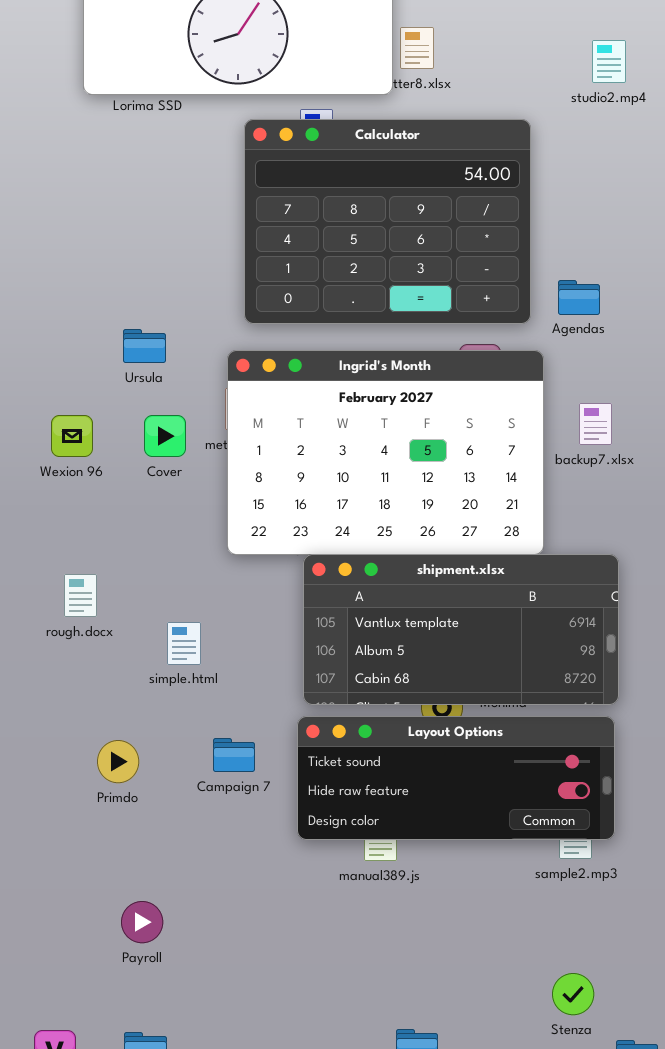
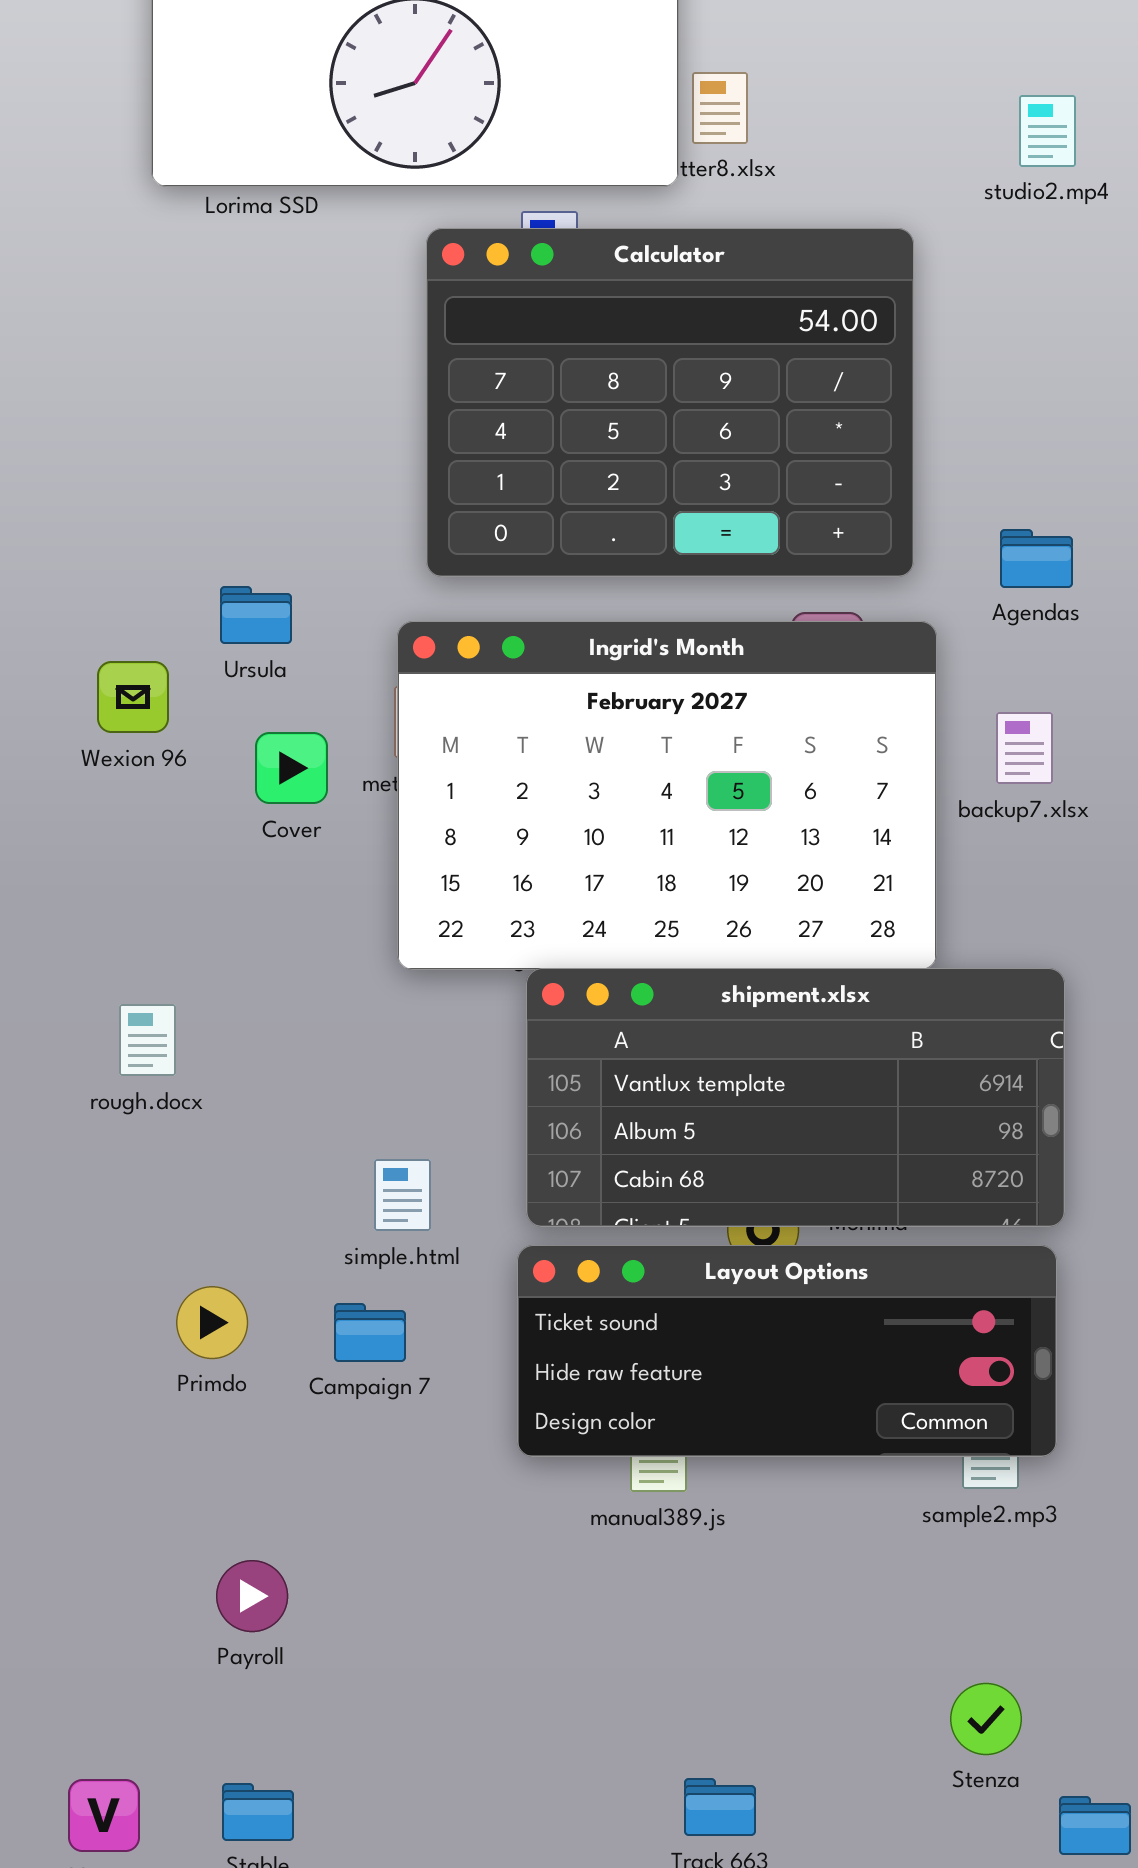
Agendas: [558,280,600,315] -> [1000,529,1073,588], moved
Wexion 96: [51,415,93,457] -> [97,661,169,733], moved
simple.html: [167,622,201,665] -> [374,1159,431,1231], moved
Campaign 7: [213,738,255,772] -> [334,1303,406,1362], moved

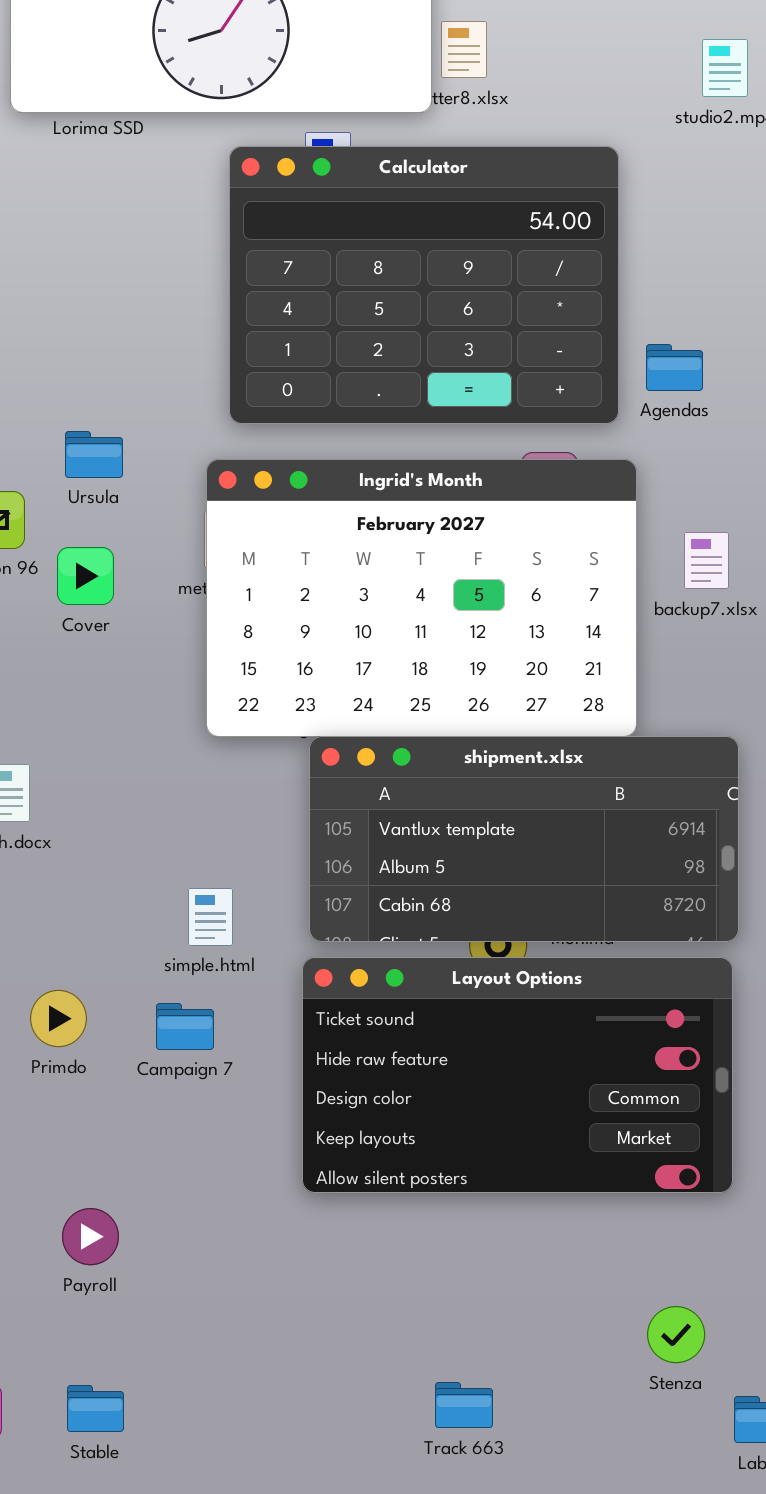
Agendas: [1000,529,1073,588] -> [646,344,703,391], moved
Cover: [255,732,328,804] -> [57,547,114,605], moved
Layout Options: [517,1245,1057,1457] -> [302,957,733,1193], resized

